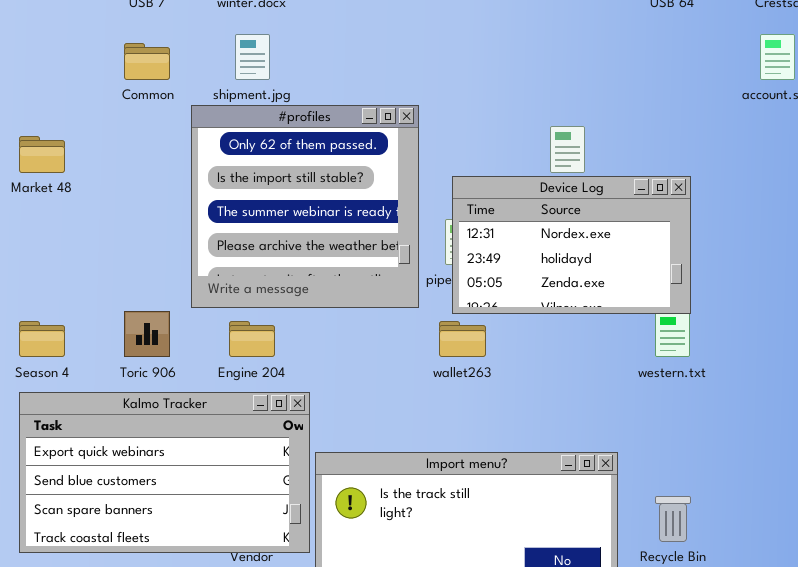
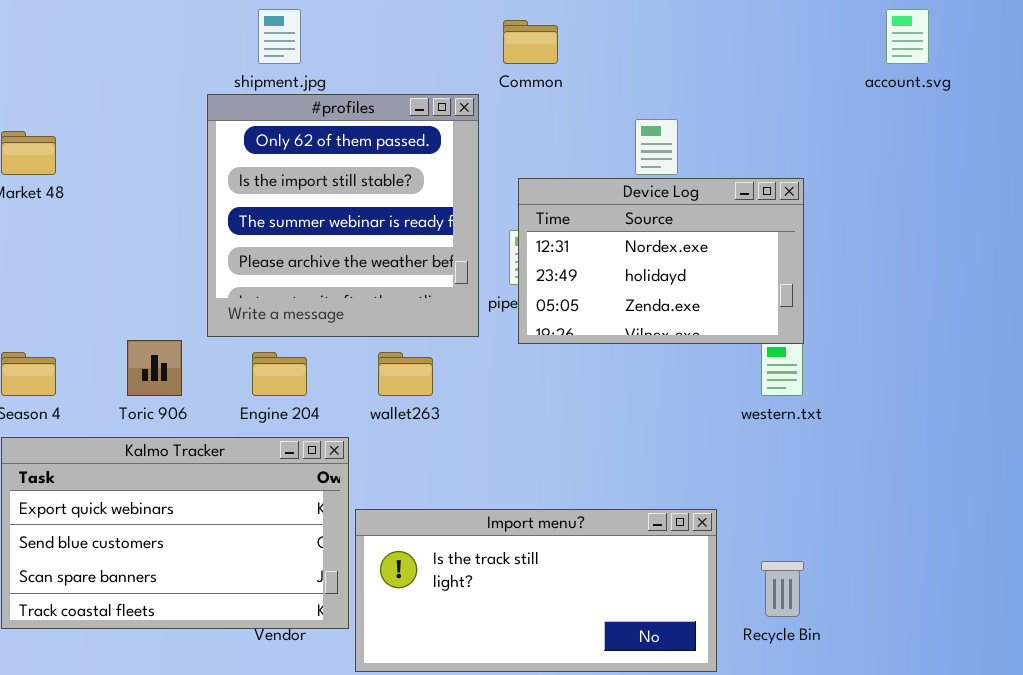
Common: [124,43,170,80] -> [503,20,558,64], moved
wallet263: [439,321,486,357] -> [378,352,433,396], moved

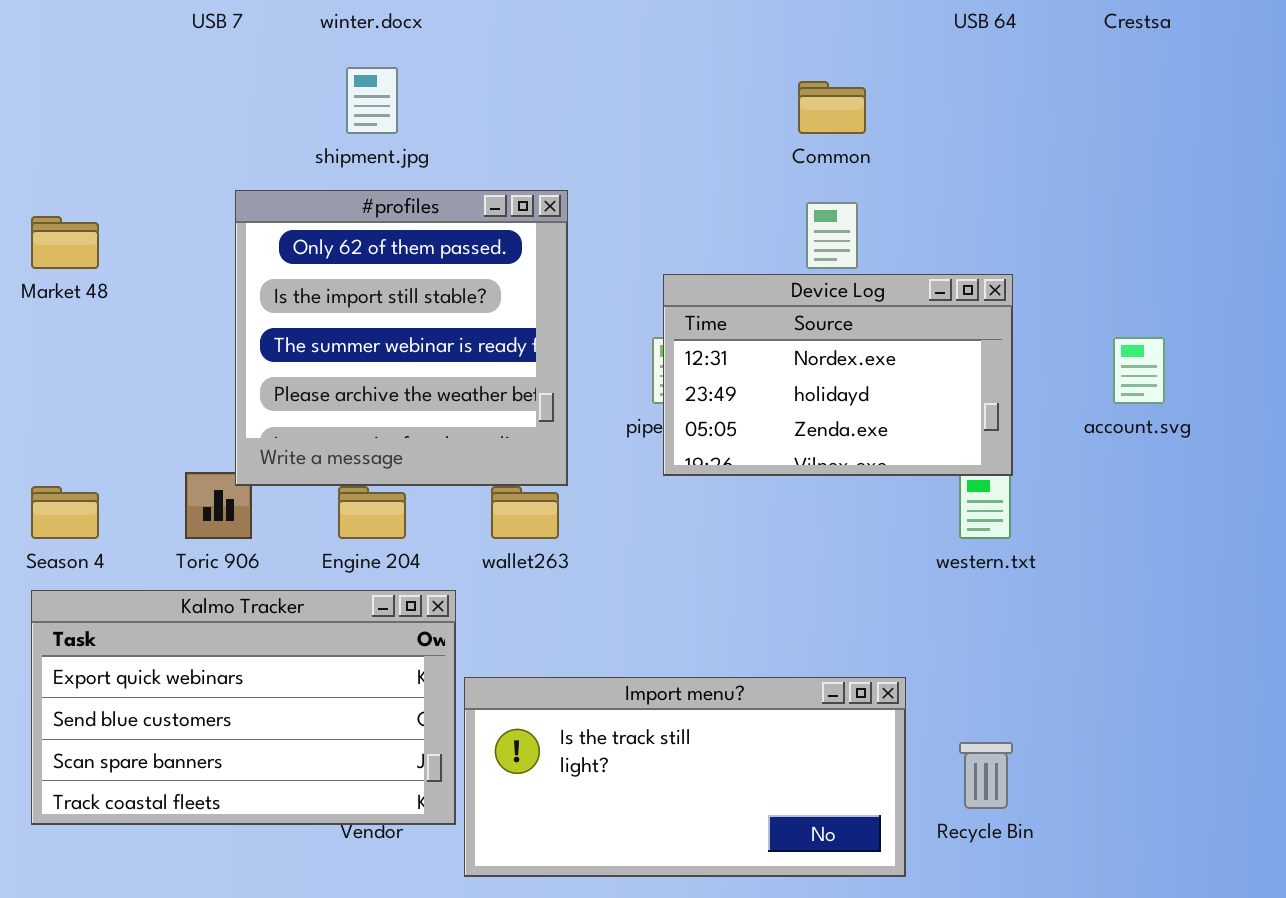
account.svg: [886,9,929,64] -> [1113,337,1165,404], moved
Common: [503,20,558,64] -> [798,81,866,134], moved
#profiles: [207,94,479,337] -> [235,190,568,486], moved

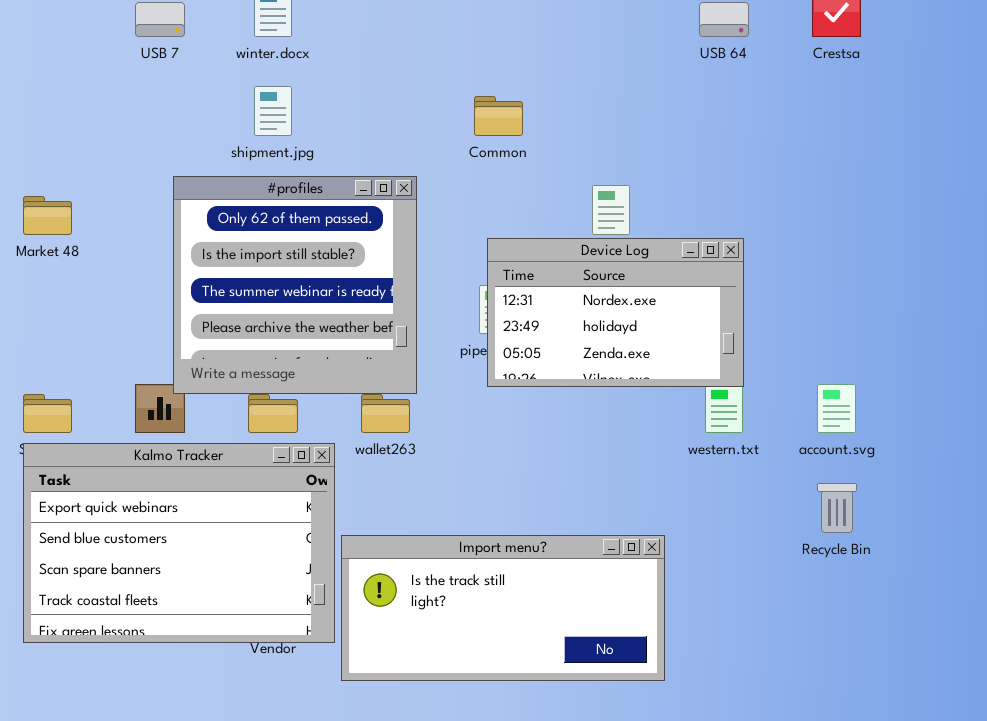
Common: [798,81,866,134] -> [474,96,523,136], moved
account.svg: [1113,337,1165,404] -> [817,384,856,433], moved
Kalmo Tracker: [31,590,456,825] -> [23,443,335,643], resized
Recycle Bin: [959,742,1013,809] -> [817,483,857,533], moved

